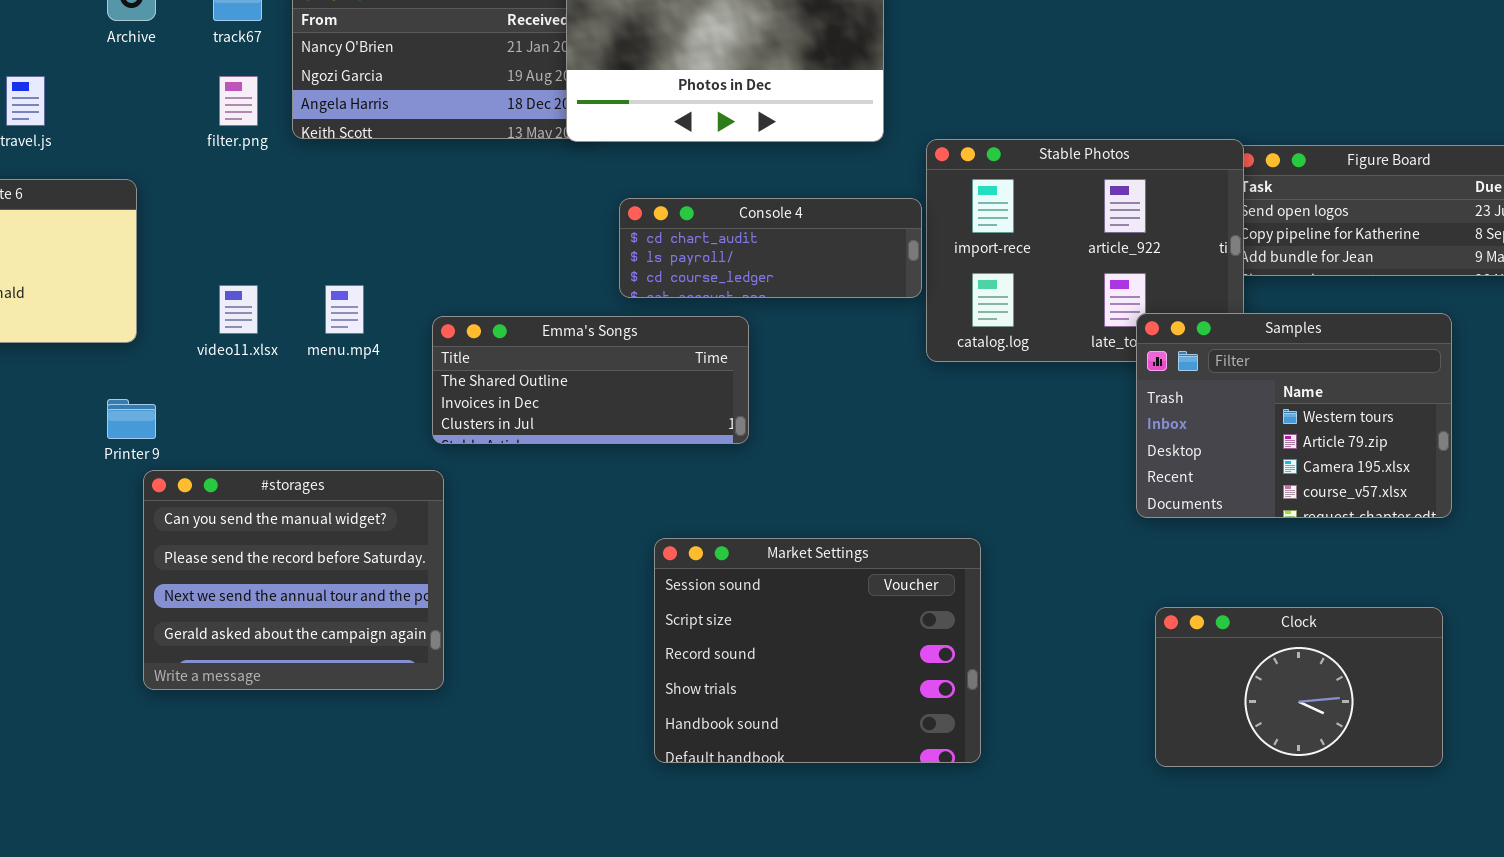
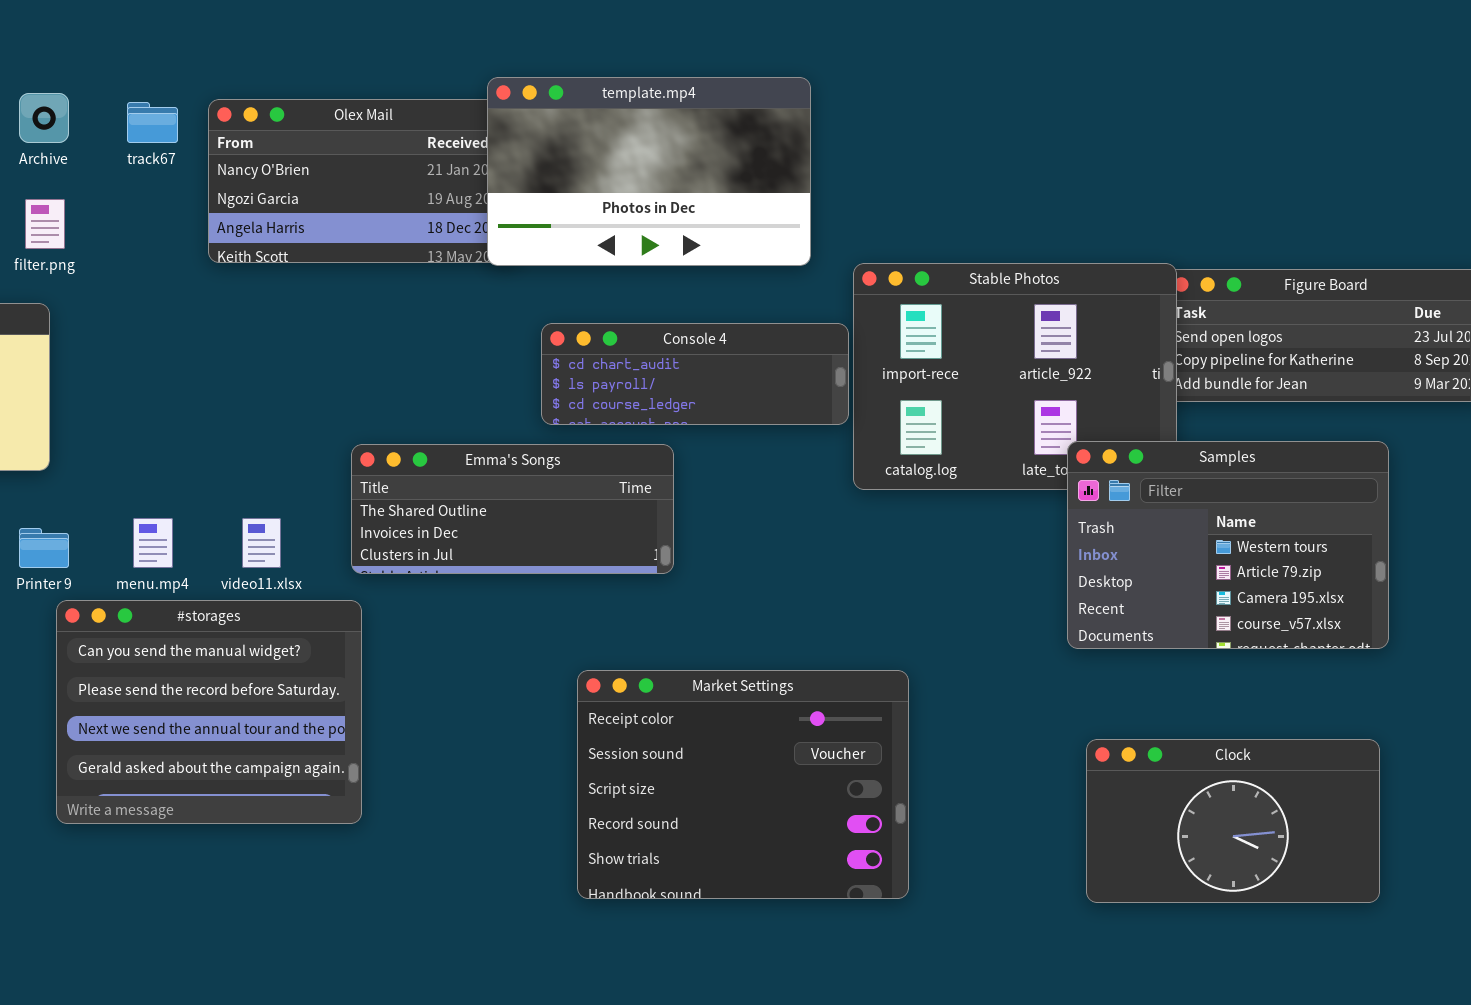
filter.png: [219,76,258,126] -> [25,199,65,249], moved
video11.xlsx: [219,285,258,334] -> [242,518,281,568], moved
menu.mp4: [325,285,364,334] -> [133,518,173,568], moved
Market Settings: [654,538,981,763] -> [577,670,909,899], scrolled up 1 row

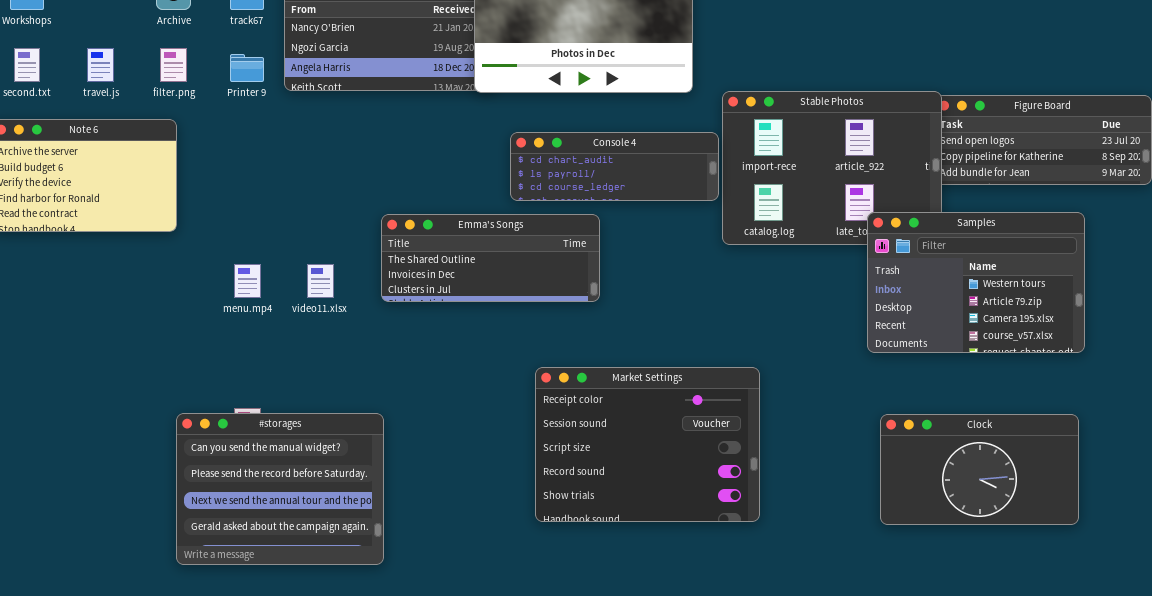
Printer 9: [19,528,69,568] -> [230,54,264,82], moved
#storages: [56,600,362,824] -> [176,413,384,565], moved

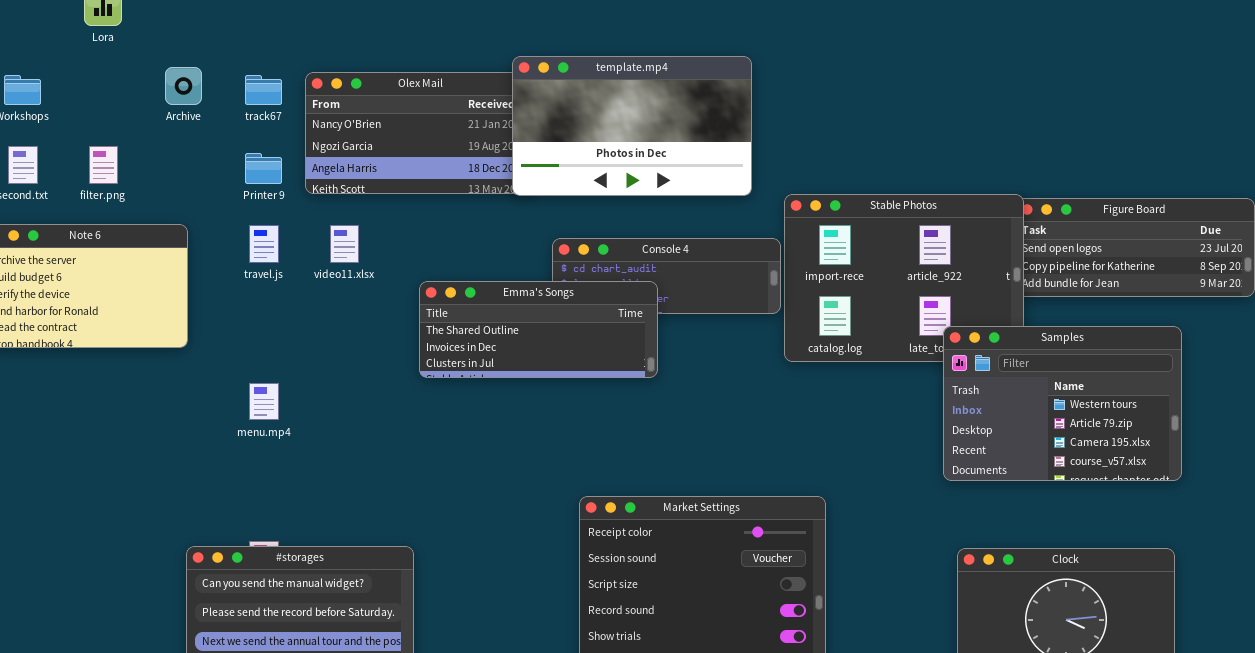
travel.js: [87,48,114,82] -> [249,225,279,263], moved
filter.png: [160,48,187,82] -> [89,146,118,184], moved
Emma's Songs: [381,214,600,302] -> [419,281,658,378], moved
video11.xlsx: [307,264,334,298] -> [330,225,359,263], moved

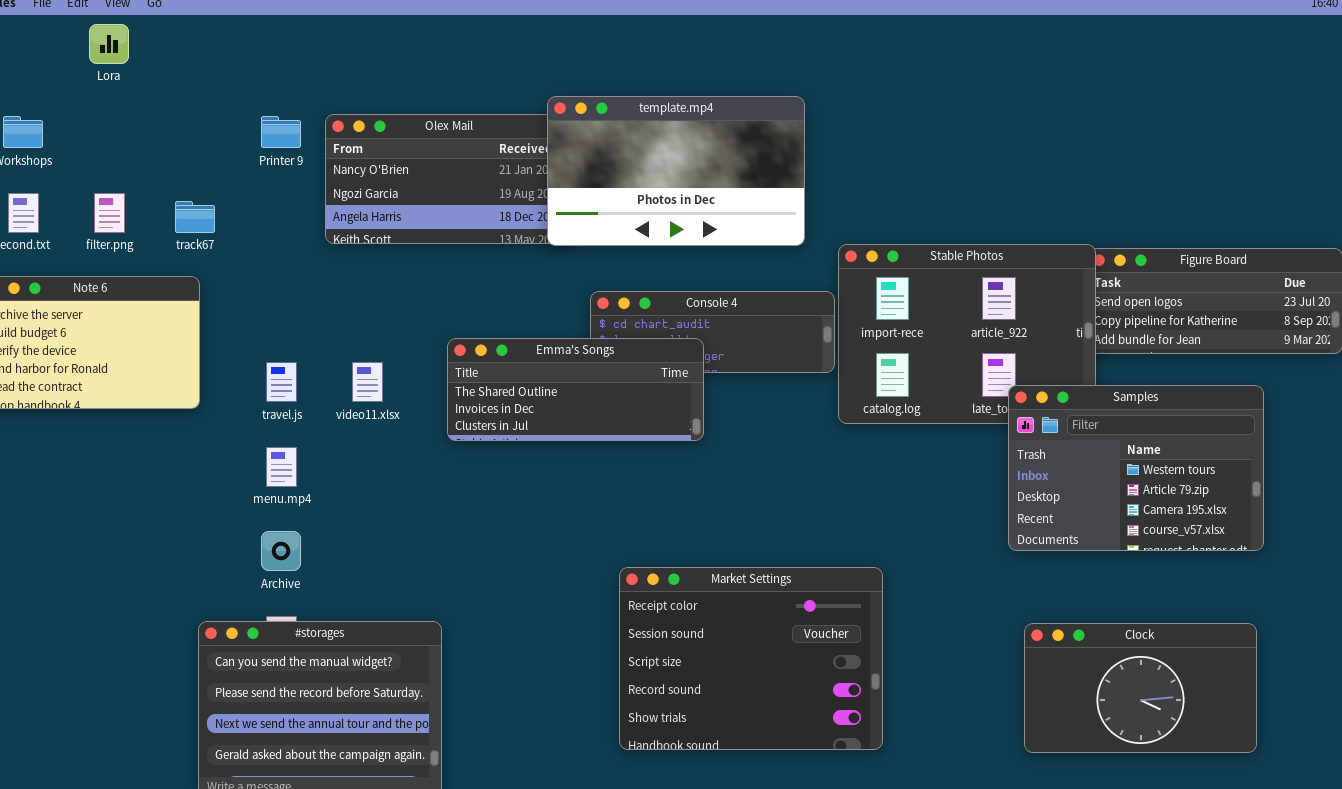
Archive: [165,67,202,105] -> [261,531,301,571], moved
track67: [245,75,282,105] -> [175,201,215,233], moved
Printer 9: [245,153,282,184] -> [261,116,301,148], moved
travel.js: [249,225,279,263] -> [266,362,297,402], moved
video11.xlsx: [330,225,359,263] -> [352,362,383,402], moved

